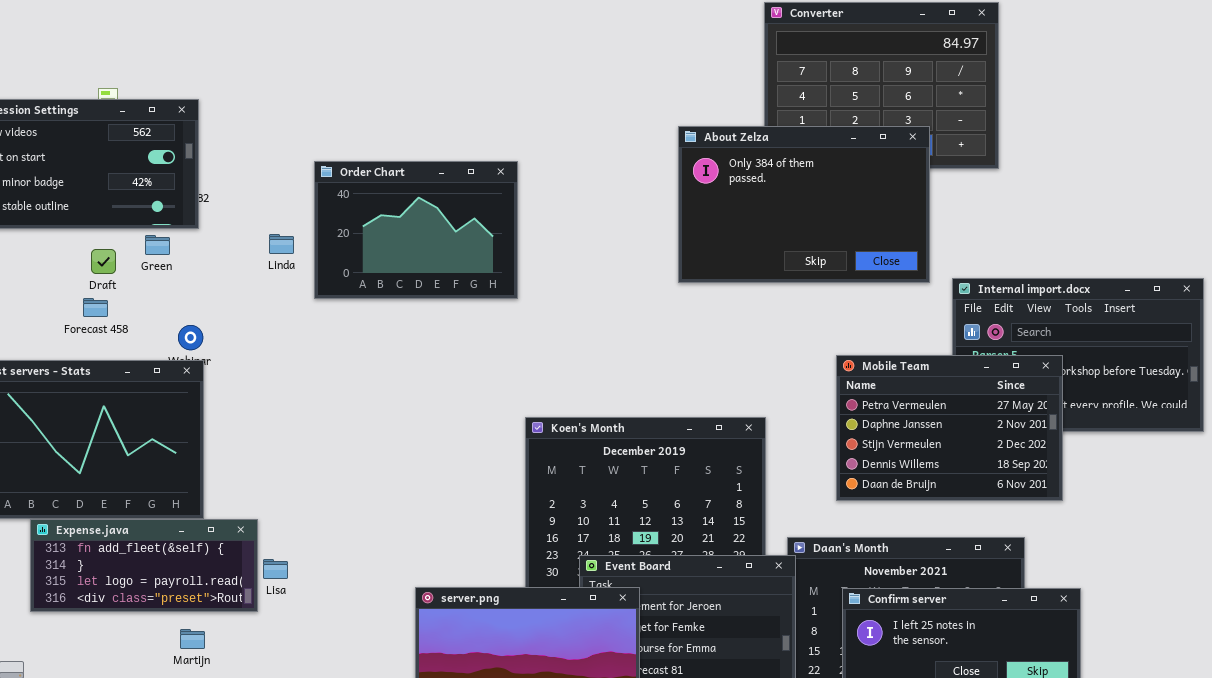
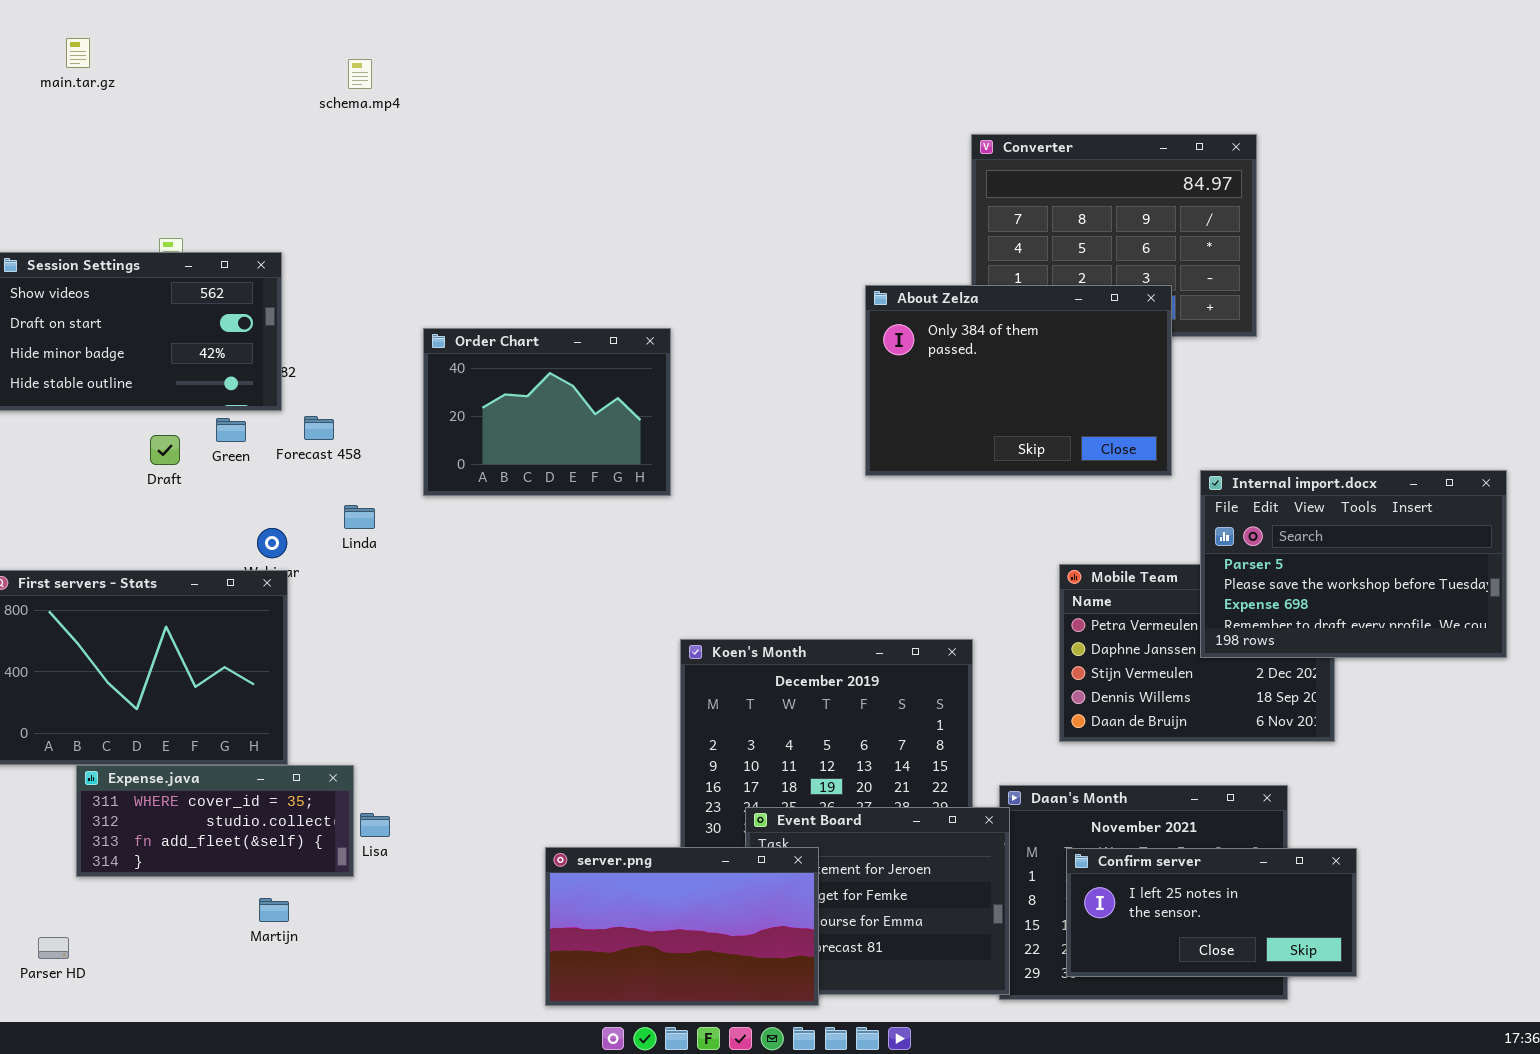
Linda: [269,234,294,254] -> [344,505,375,529], moved
Internal import.docx: [952,278,1204,432] -> [1200,470,1507,658], raised
Forecast 458: [83,298,108,317] -> [304,416,334,440], moved
Expense.java: [30,519,258,612] -> [76,765,354,877], scrolled up 2 rows

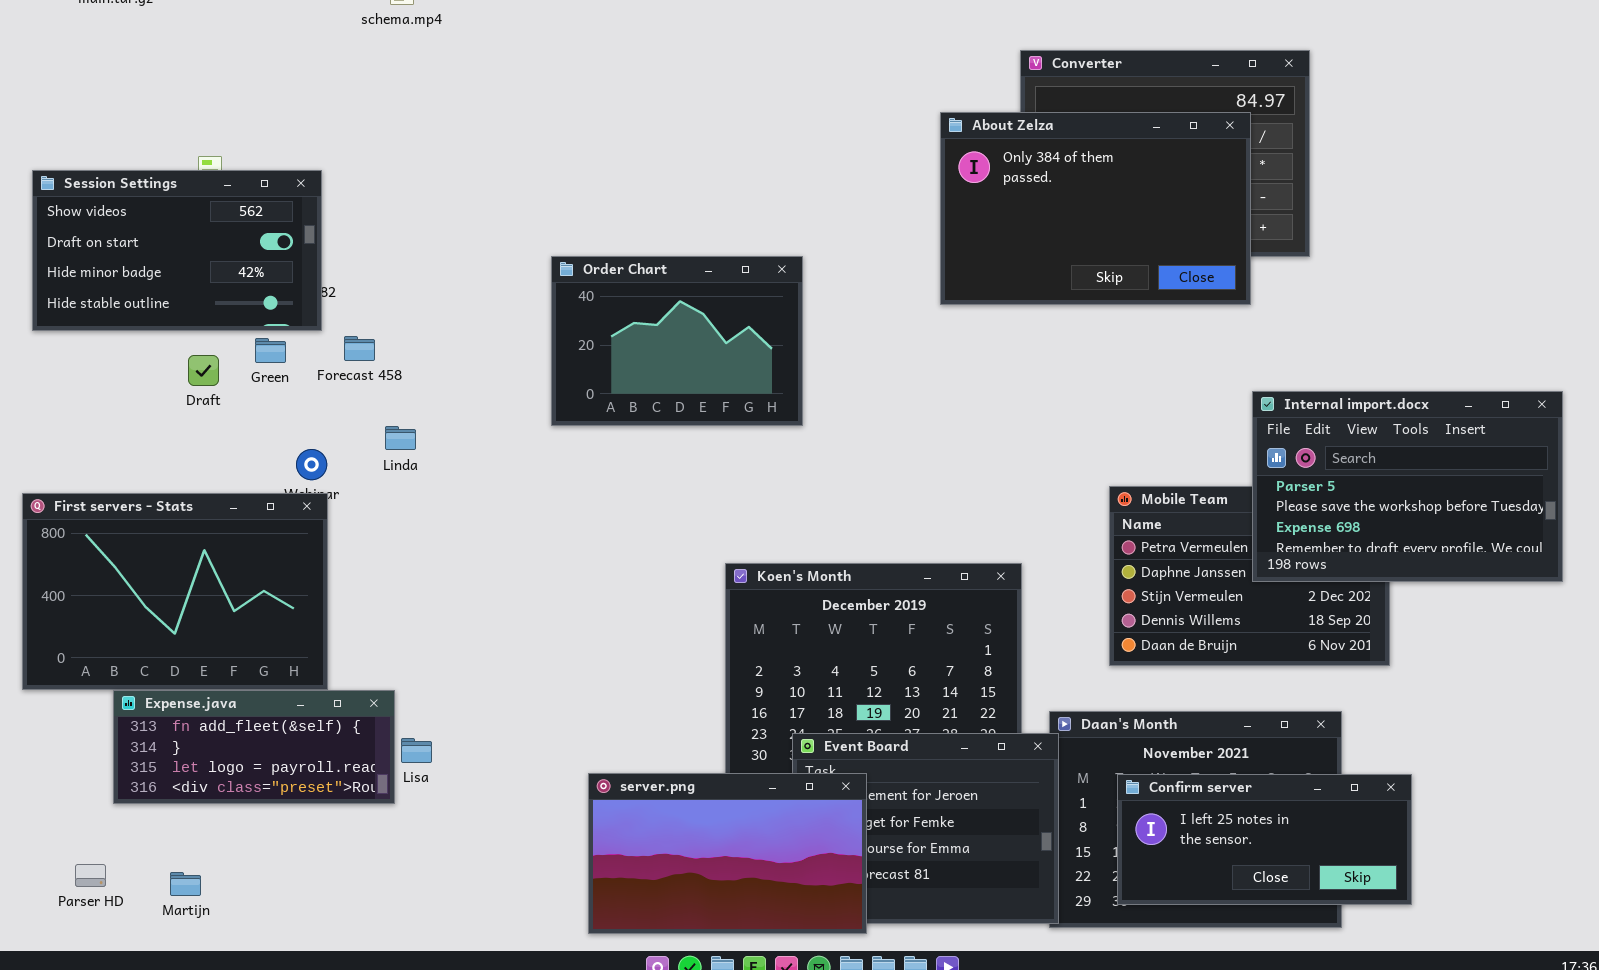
About Zelza: [865,285,1172,476] -> [940,112,1251,305], moved
Order Chart: [423,328,671,496] -> [551,256,803,426], moved
Expense.java: [76,765,354,877] -> [113,690,395,804], scrolled down 2 rows
Martijn: [259,898,289,922] -> [170,872,201,896], moved

